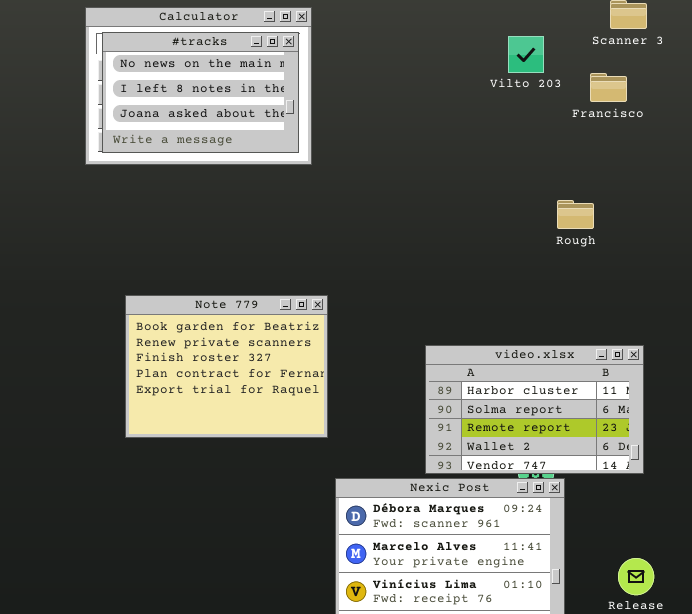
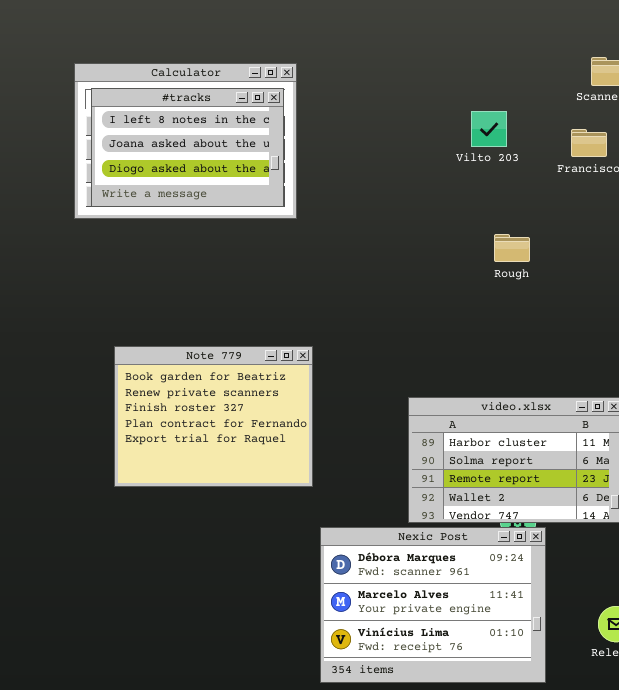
#tracks: [102,32,299,153] -> [91,88,284,207], scrolled down 1 row
Vilto 203: [508,36,544,73] -> [471,111,507,147], moved
Rough: [557,200,594,229] -> [494,234,530,262], moved

